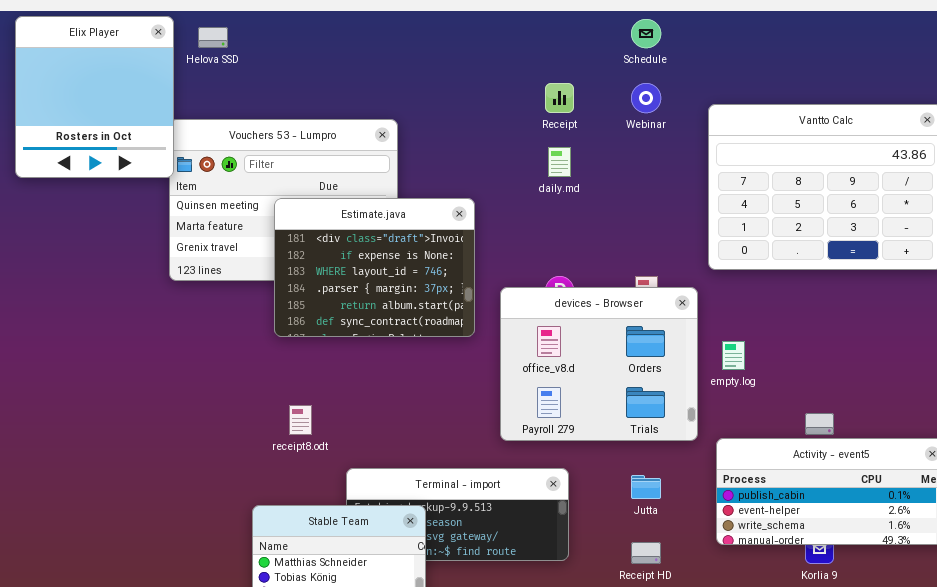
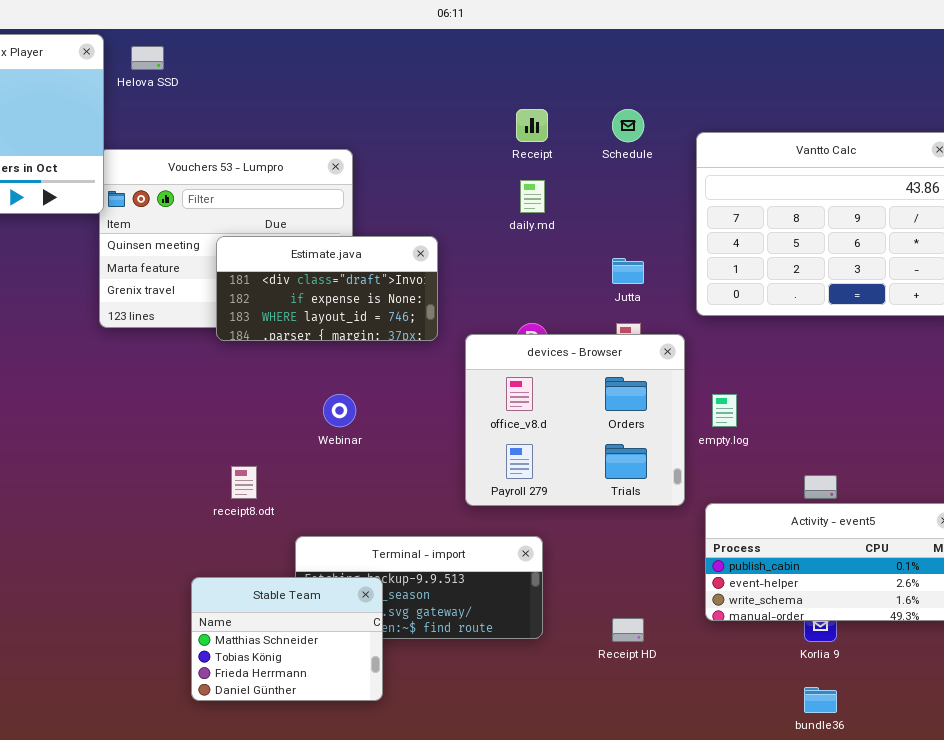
Schedule: [631,19,661,48] -> [612,109,644,142], moved
Webinar: [631,83,661,113] -> [323,394,356,427], moved
Estimate.java: [274,198,475,337] -> [216,236,438,341], resized
Jutta: [631,475,661,499] -> [612,258,644,284], moved

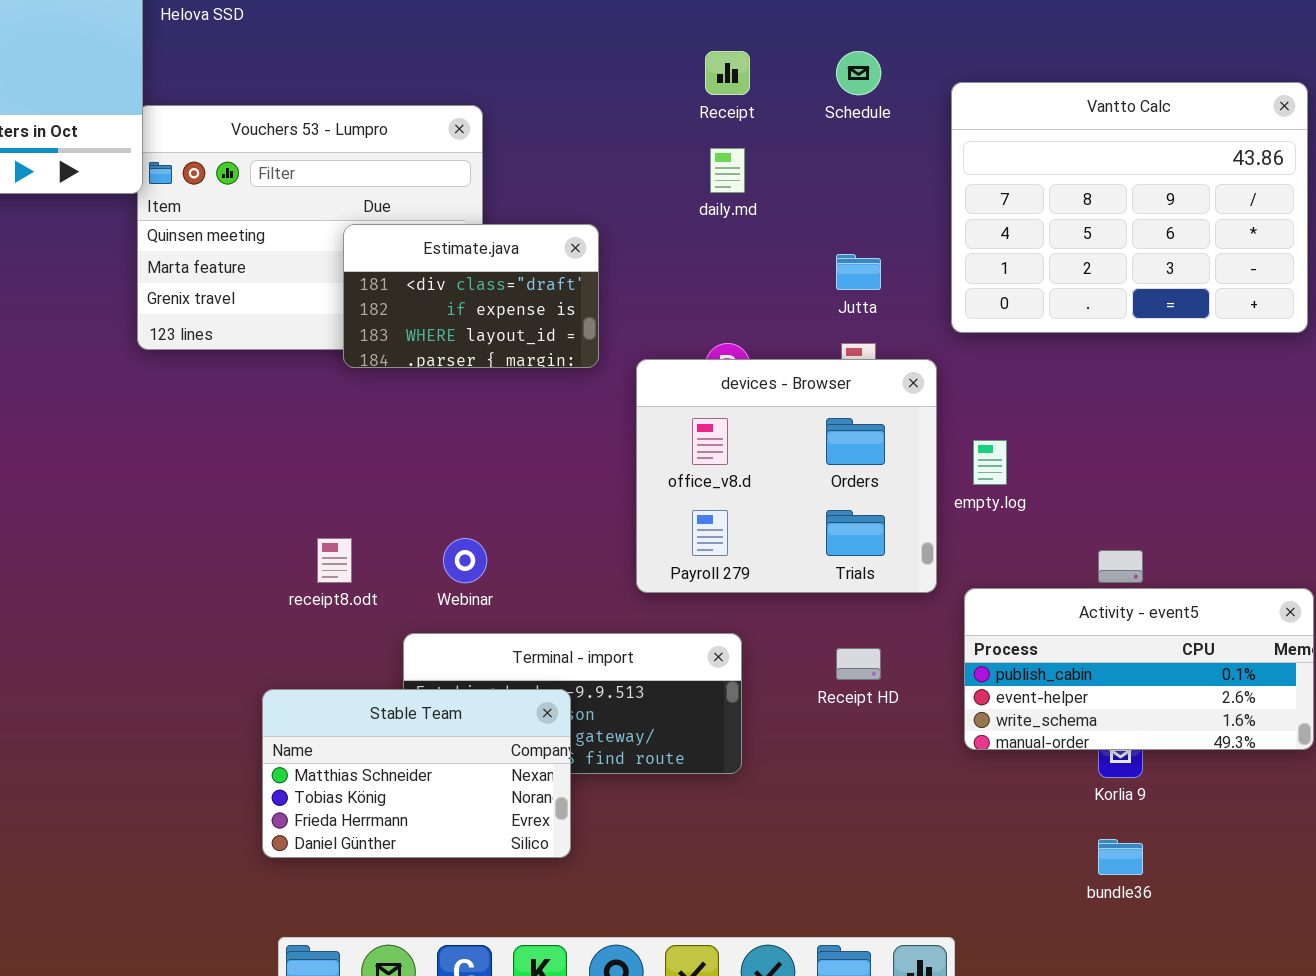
Estimate.java: [216,236,438,341] -> [343,224,599,368], resized
Webinar: [323,394,356,427] -> [443,538,487,583], moved
Stable Team: [191,577,383,701] -> [262,689,571,858], resized
Receipt HD: [612,618,644,642] -> [836,648,881,680], moved

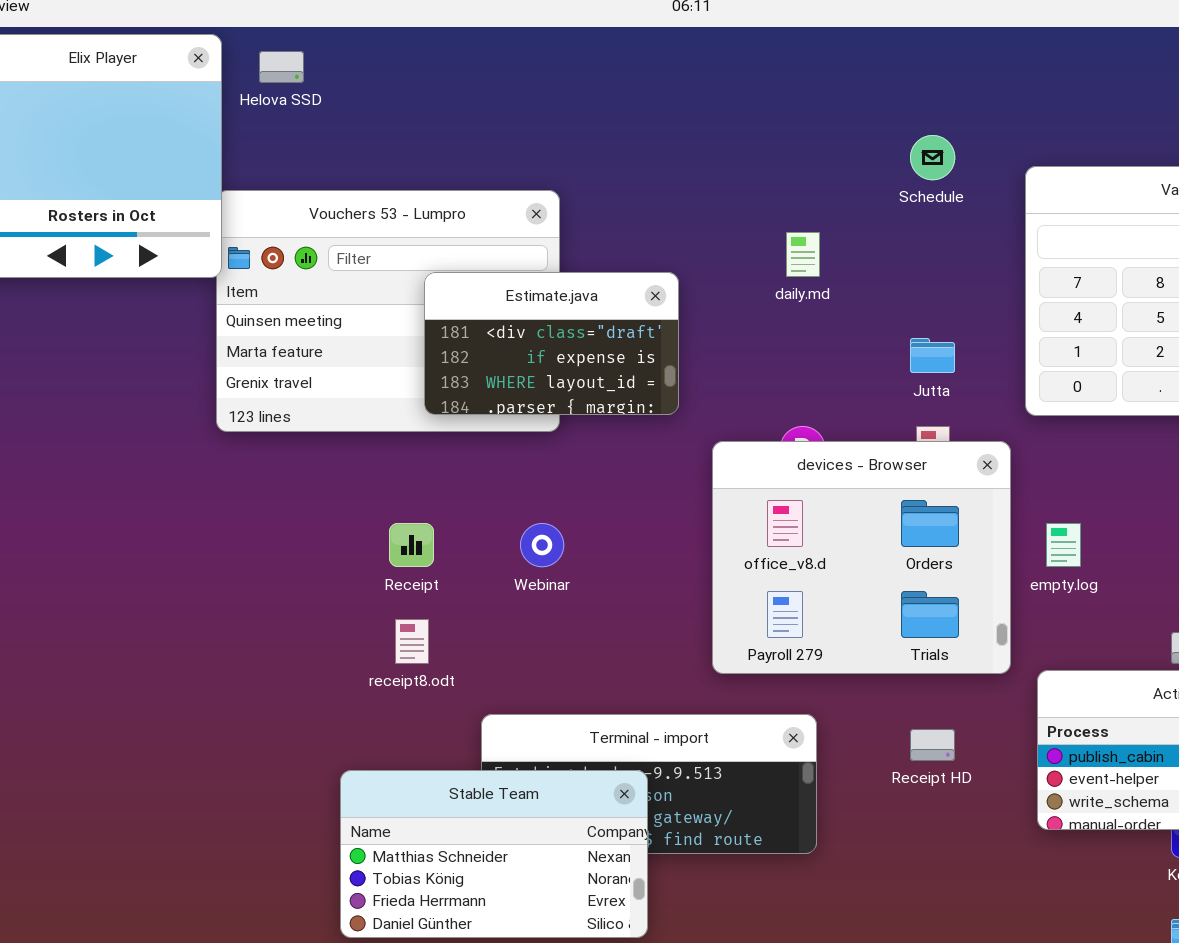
Receipt: [705,51,750,95] -> [389,523,434,567], moved
Estimate.java: [343,224,599,368] -> [424,272,679,415], moved
Webinar: [443,538,487,583] -> [520,523,564,567], moved

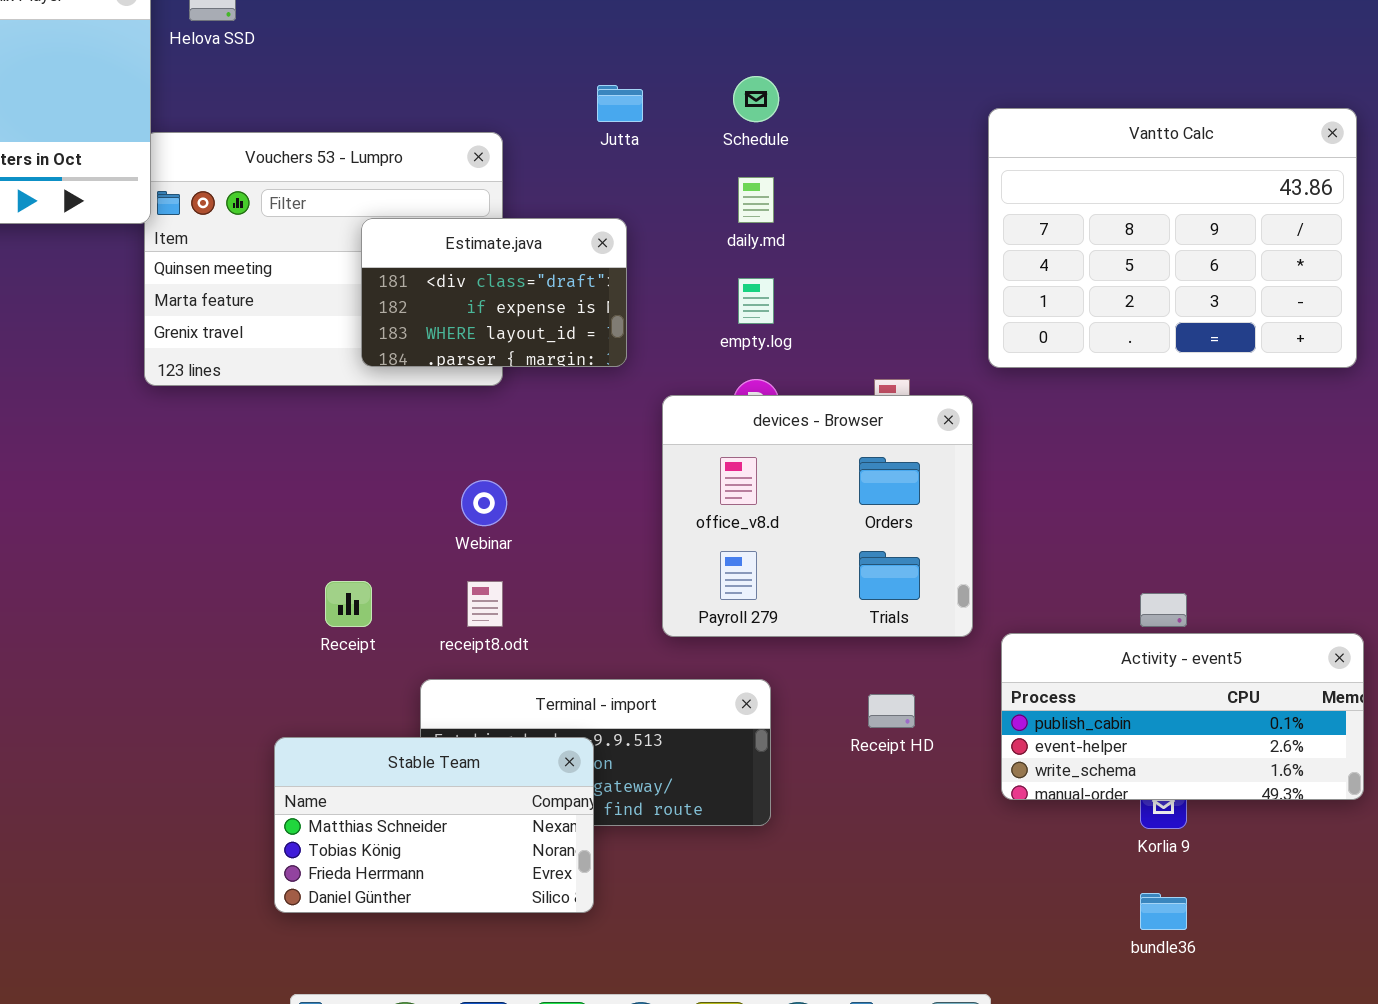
Schedule: [910,135,955,180] -> [733,76,779,122], moved
Jutta: [910,338,955,373] -> [597,85,643,122], moved
Receipt: [389,523,434,567] -> [325,581,372,627], moved
empty.log: [1046,523,1081,567] -> [738,278,774,324], moved
receipt8.odt: [395,619,429,664] -> [467,581,503,627], moved

